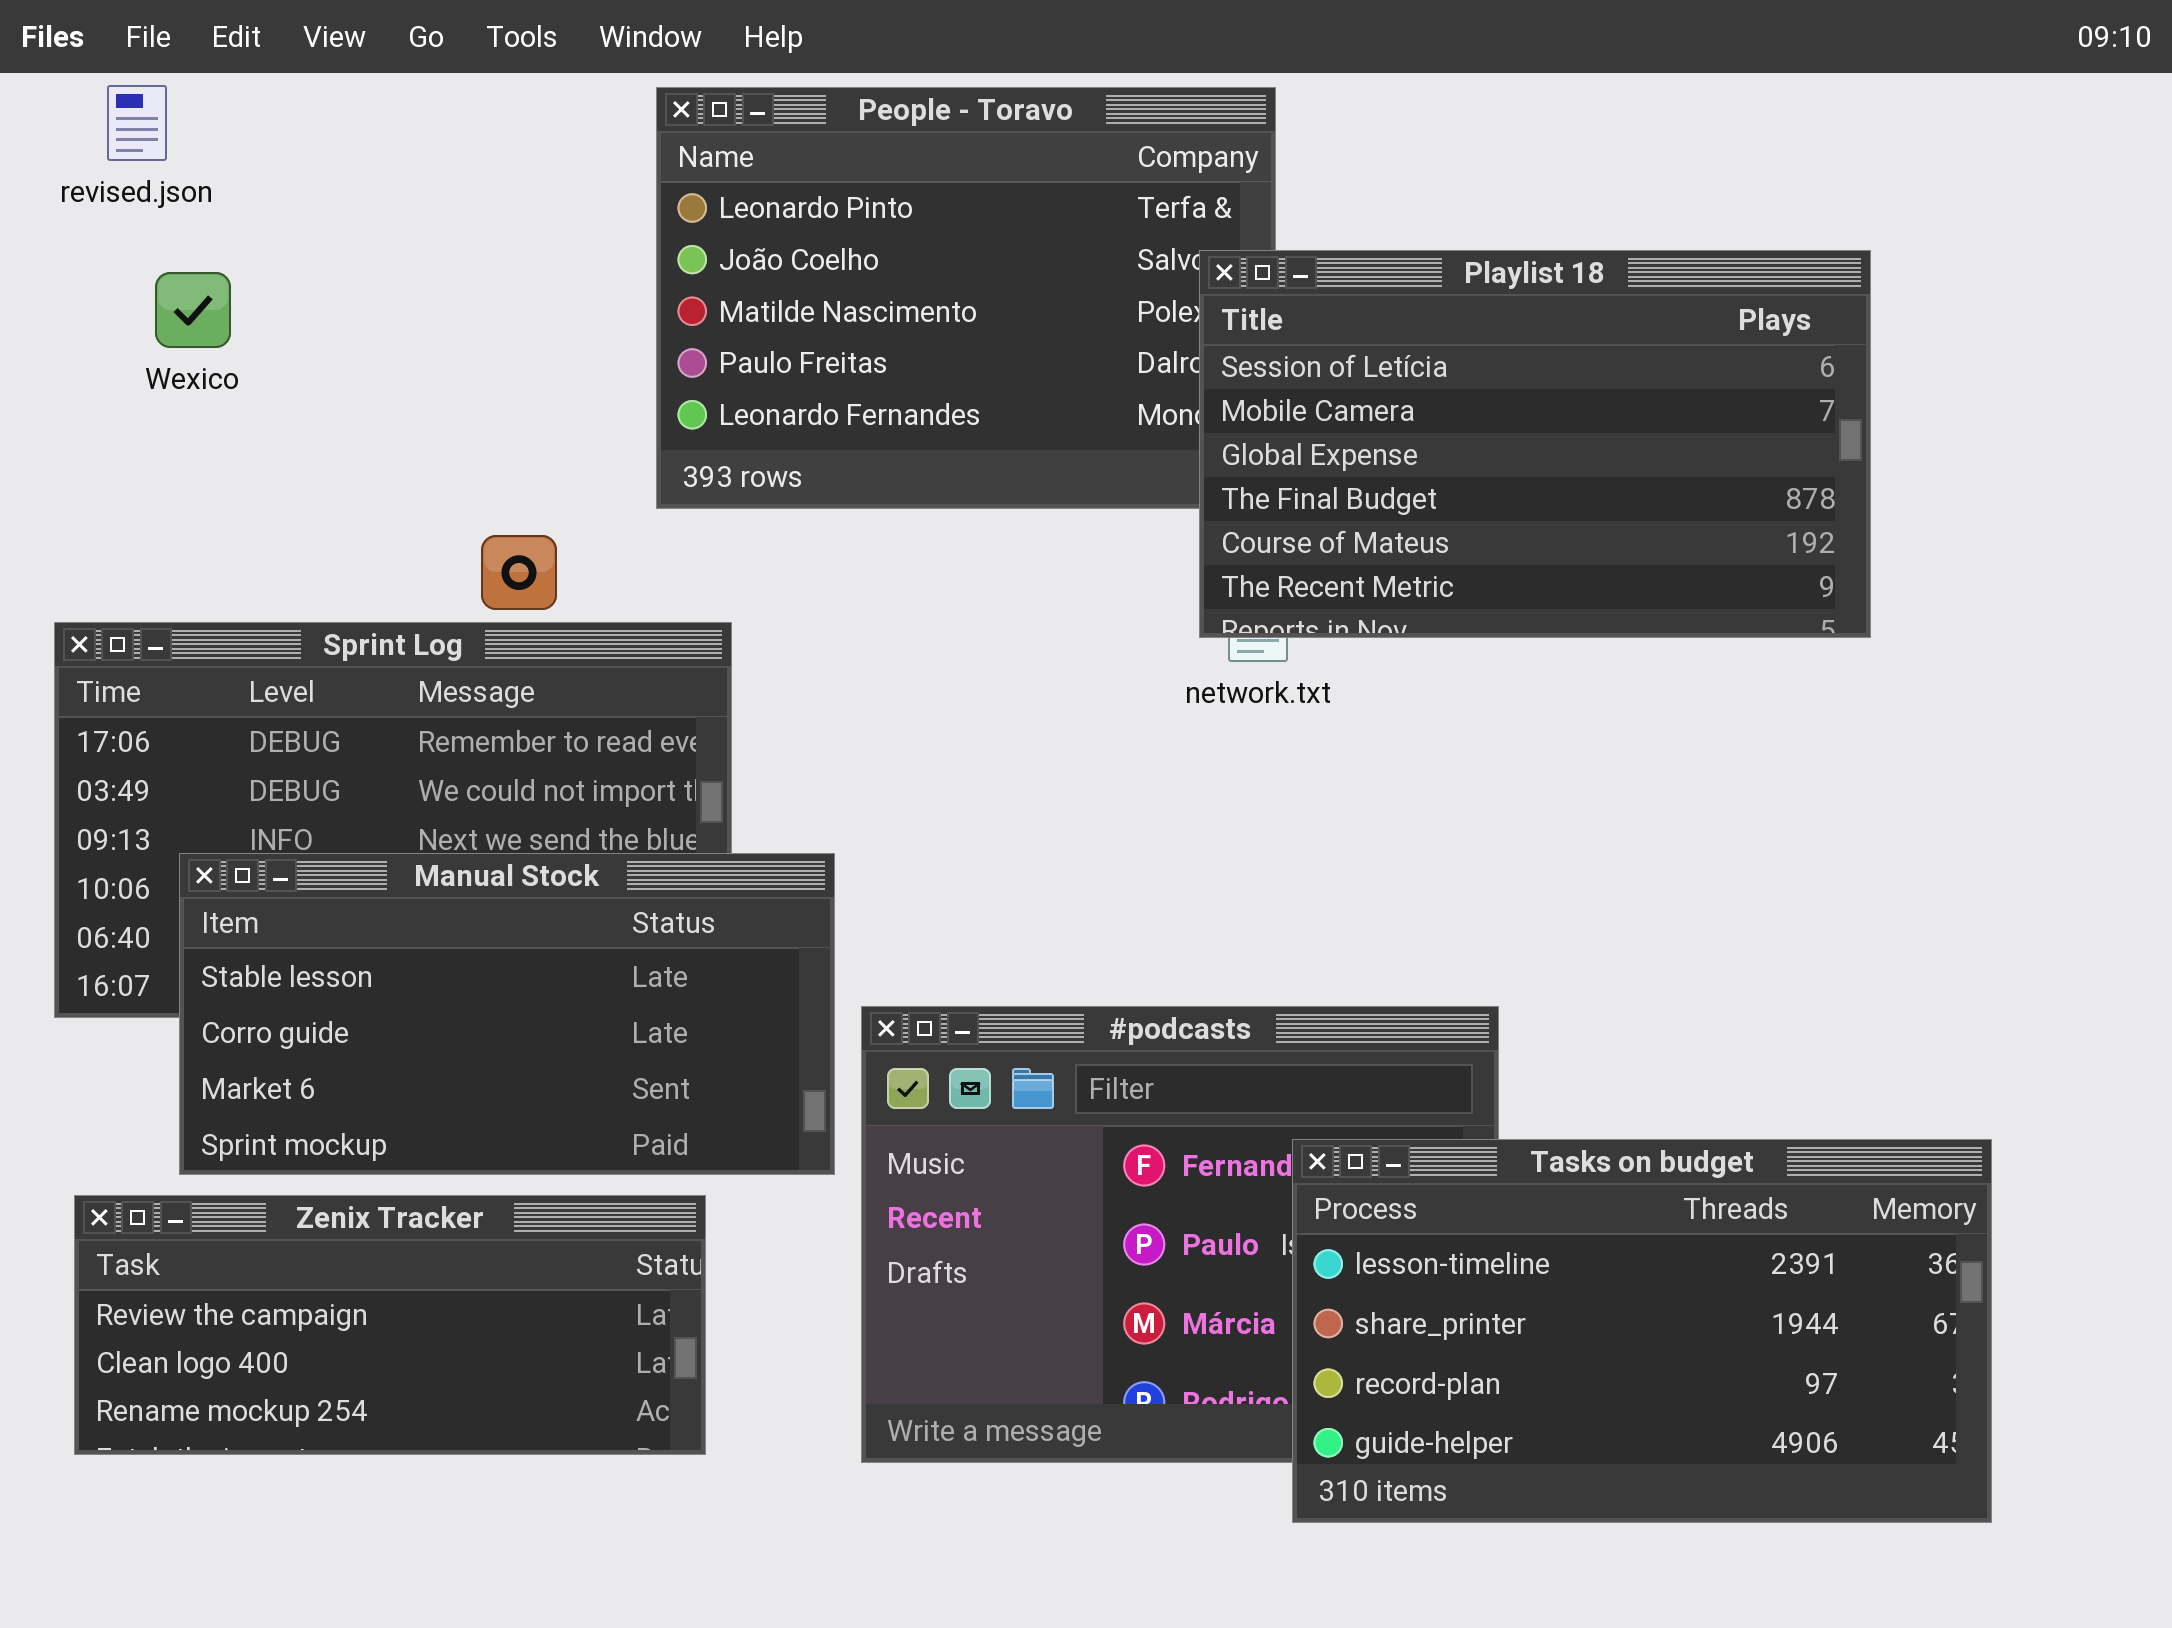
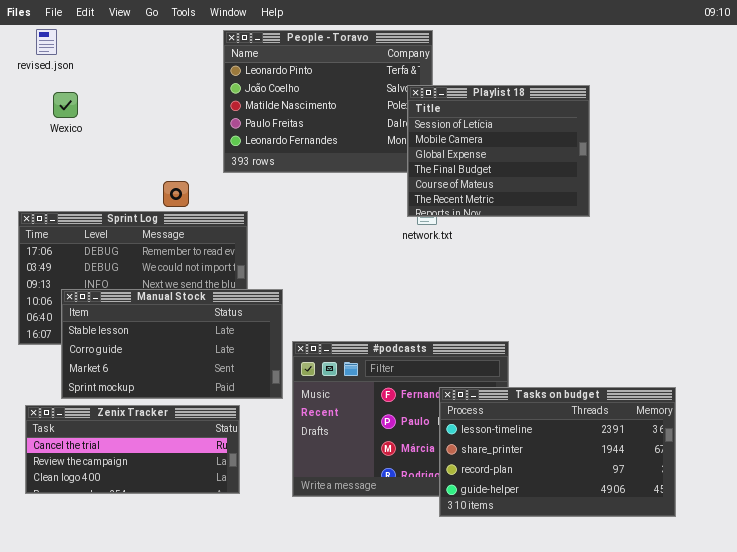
Playlist 18: [1199,250,1871,638] -> [407,85,590,217], resized
Zenix Tracker: [74,1195,706,1455] -> [25,405,240,494], scrolled up 1 row

